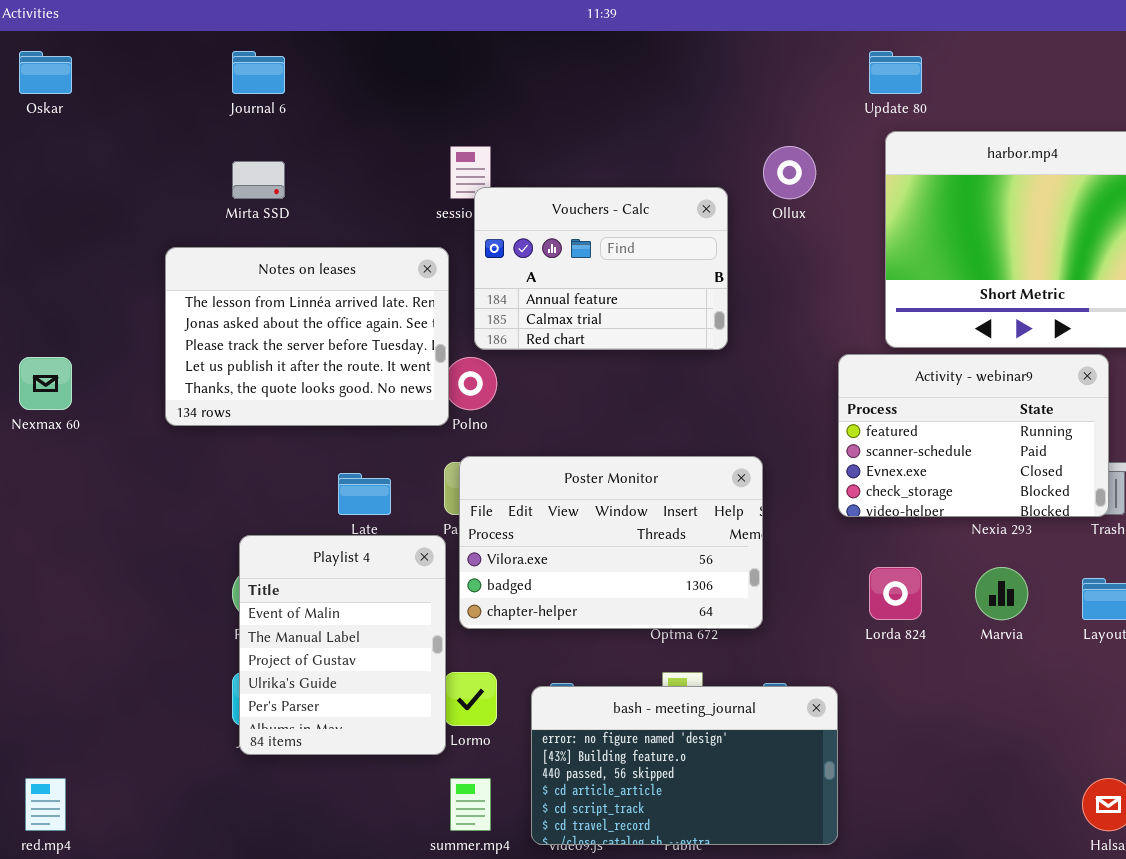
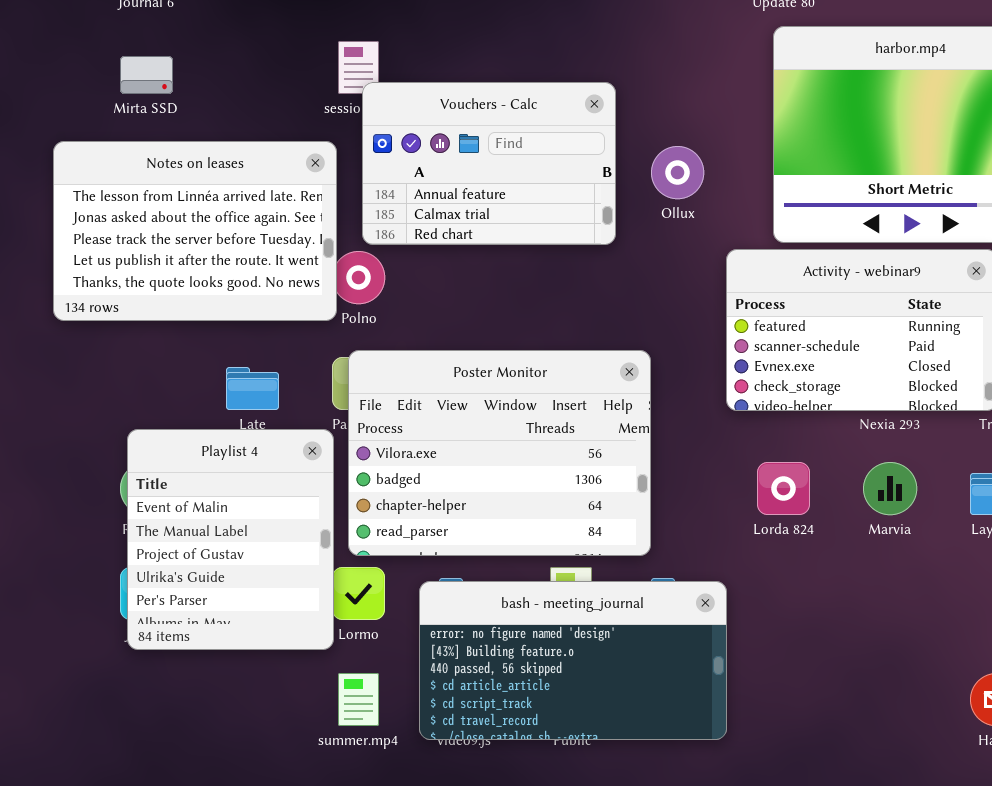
Ollux: [763,146,816,199] -> [651,146,704,199], moved
Poster Monitor: [459,456,763,629] -> [348,350,651,556], resized

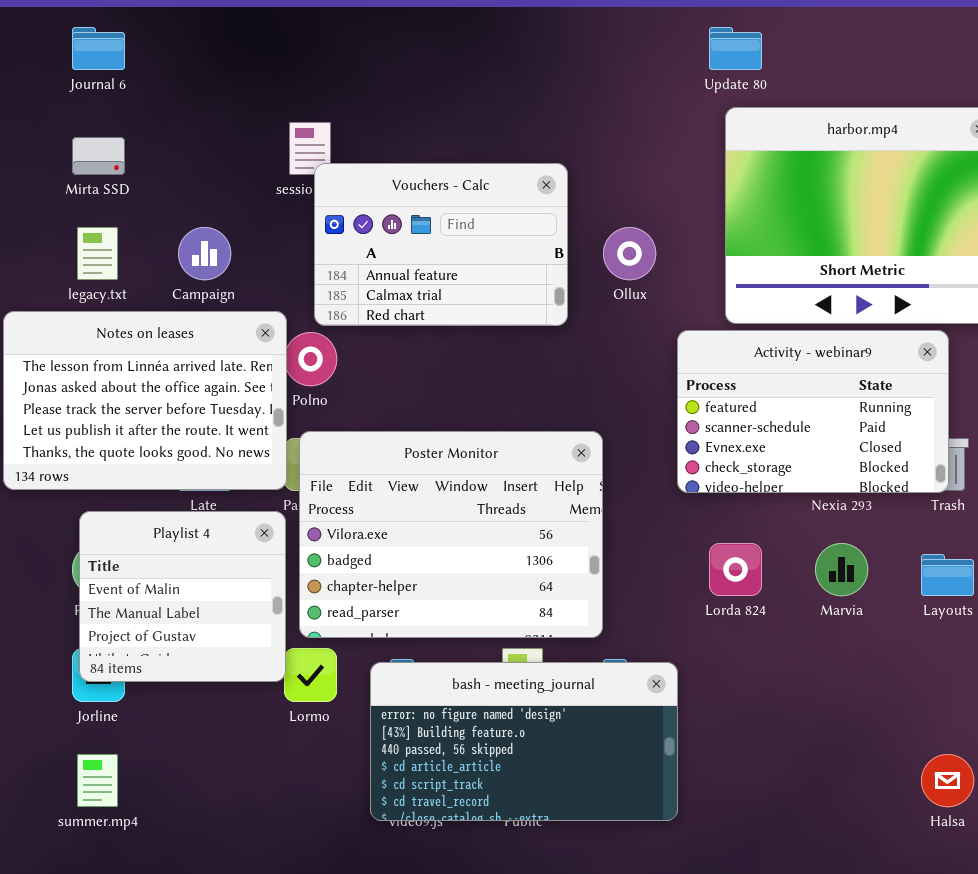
Notes on leases: [53,141,337,321] -> [3,311,287,490], moved
Playlist 4: [127,429,334,650] -> [79,511,286,682], resized
summer.mp4: [338,673,379,726] -> [77,754,118,807], moved

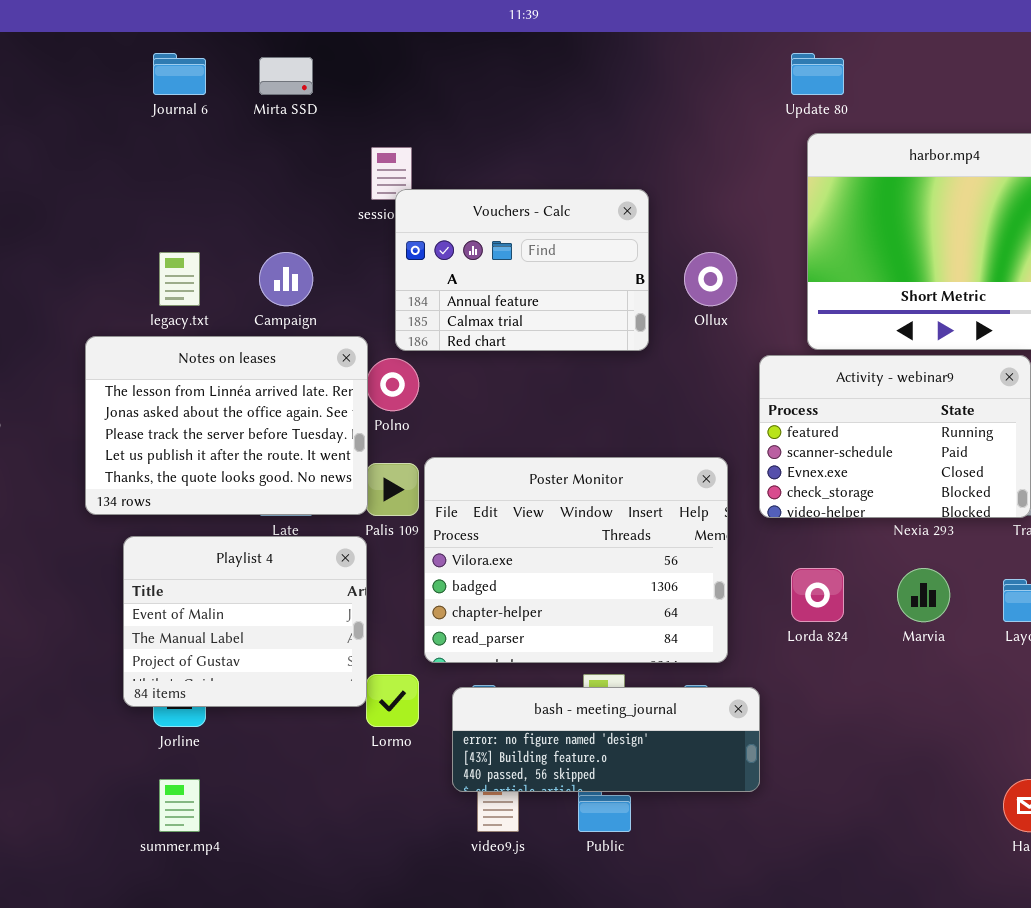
Mirta SSD: [72,137,125,175] -> [259,57,313,95], moved
Poster Monitor: [299,431,603,638] -> [424,457,728,663], moved
Playlist 4: [79,511,286,682] -> [123,536,367,707], resized
bash - meeting_journal: [370,662,678,821] -> [452,687,760,792], resized

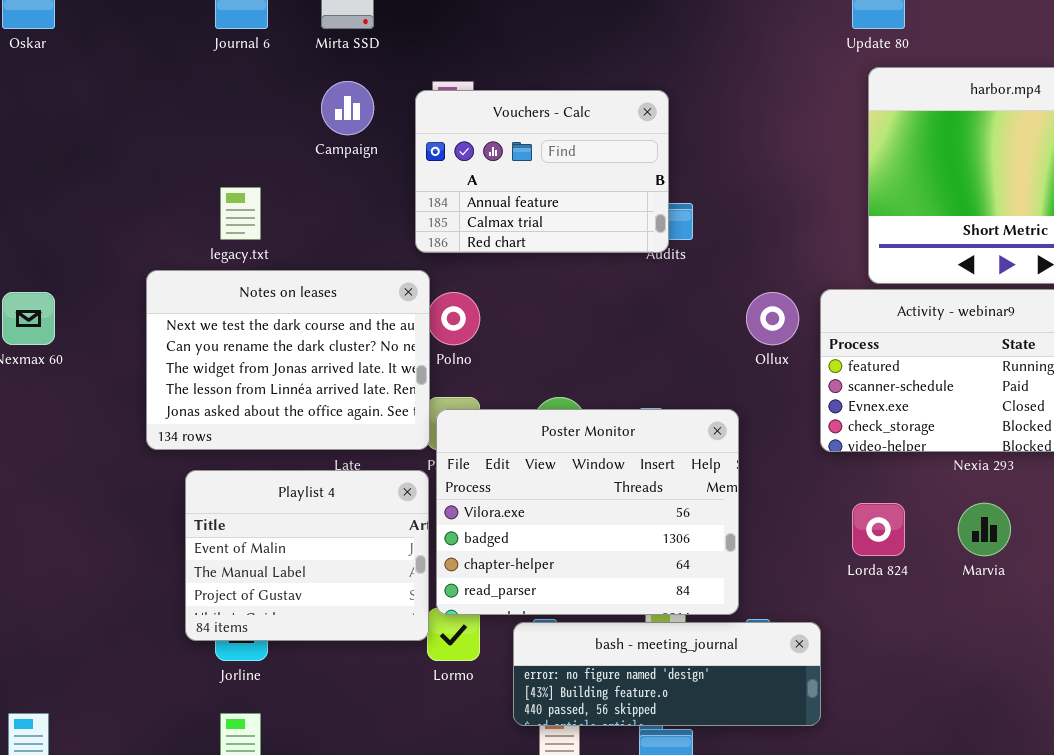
Vouchers - Calc: [395,189,649,351] -> [415,90,669,253], moved
Campaign: [259,252,313,306] -> [321,81,374,135], moved
Ollux: [684,252,737,306] -> [746,292,799,345], moved
Notes on leases: [85,336,368,515] -> [146,270,430,450], scrolled up 3 rows
Poster Monitor: [424,457,728,663] -> [436,409,739,615], moved

